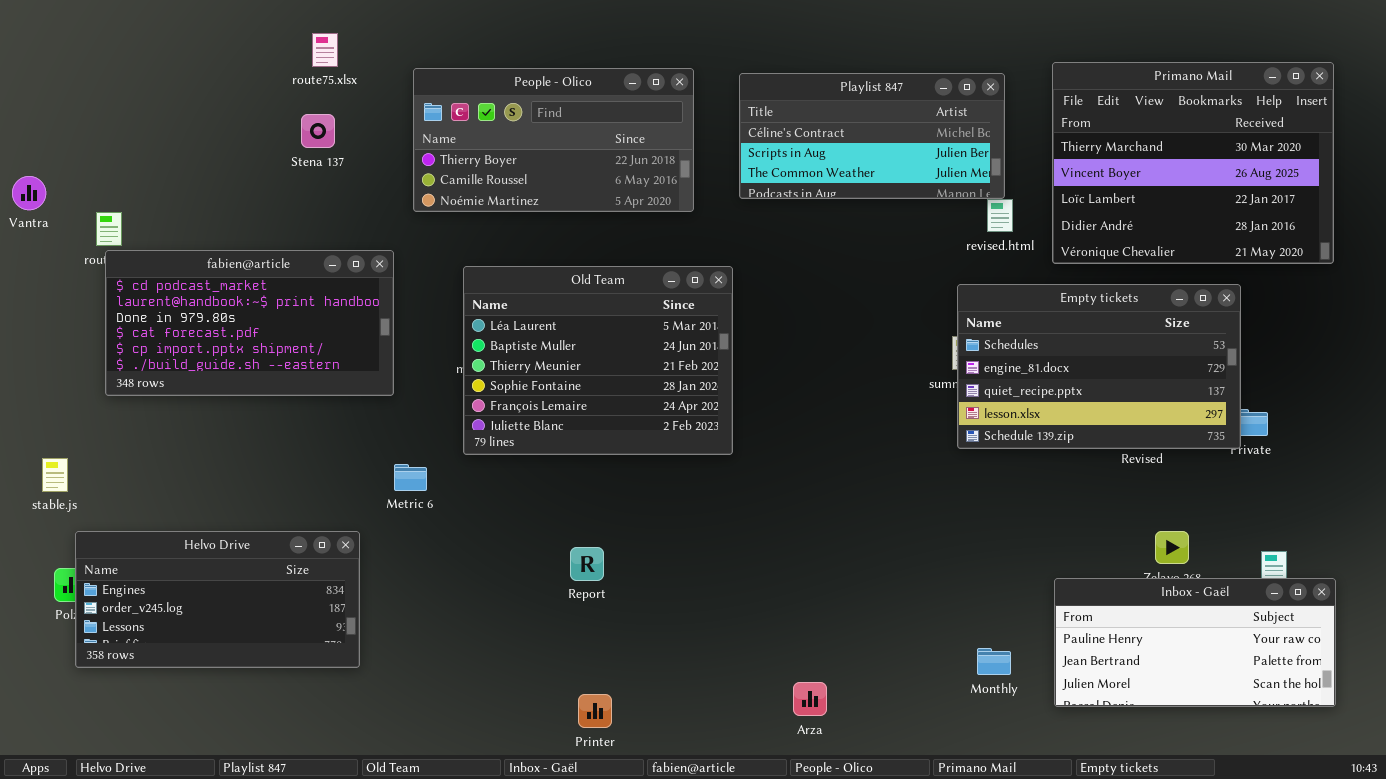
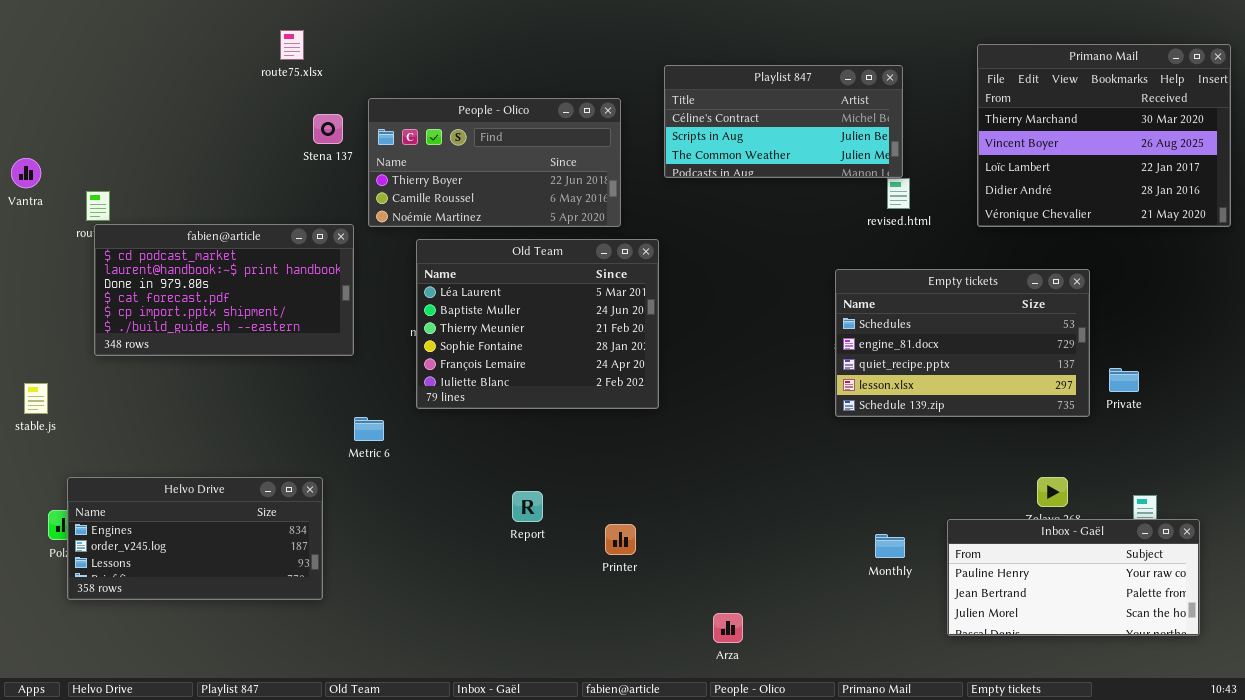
Primano Mail: [1052,62,1334,264] -> [977,44,1231,227], moved
People - Olico: [413,68,694,212] -> [368,98,621,227], moved
Stena 137: [301,114,335,148] -> [313,114,343,144], moved
Empty tickets: [957,284,1241,449] -> [835,269,1090,417], moved
stable.js: [42,458,68,492] -> [24,383,48,414], moved
Monthly: [977,648,1011,675] -> [875,534,905,558], moved
Printer: [578,694,612,728] -> [605,524,636,555], moved

